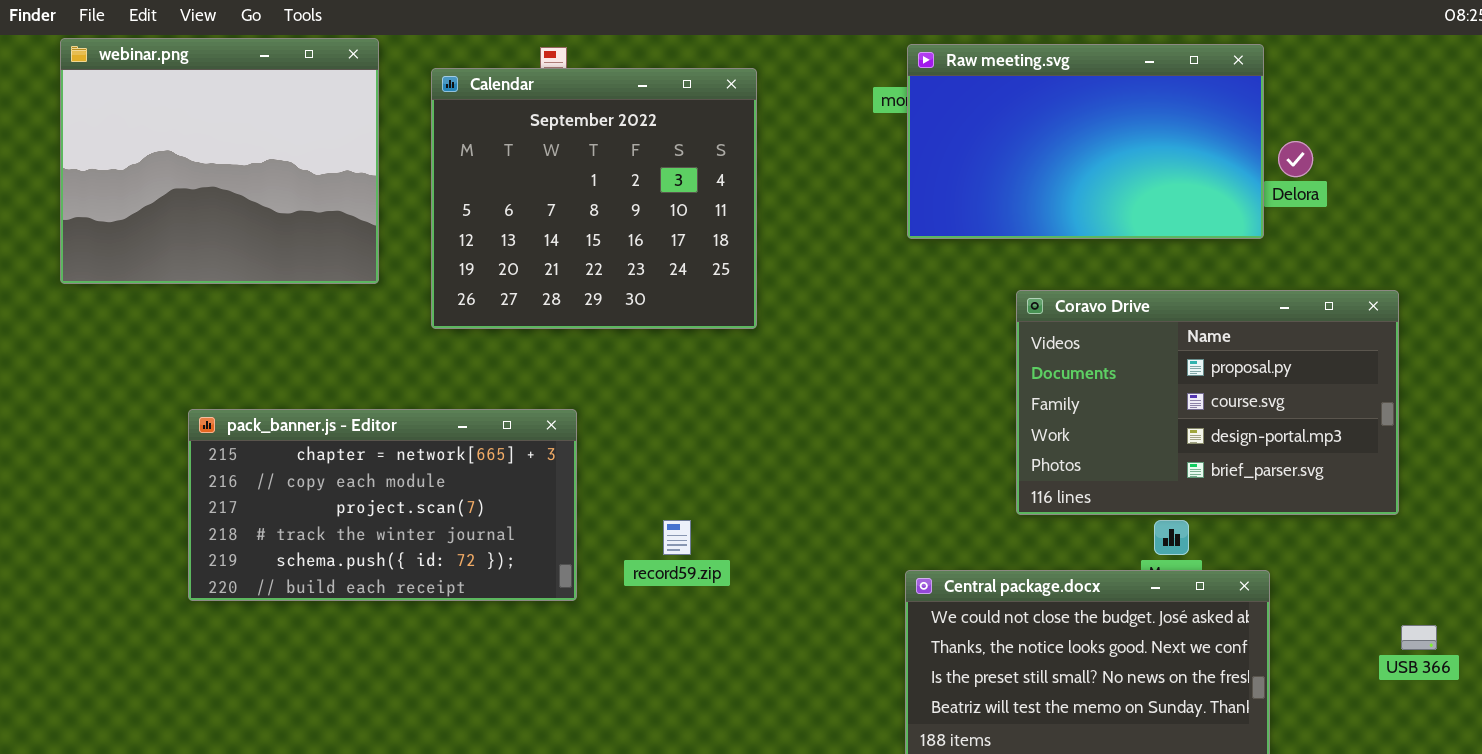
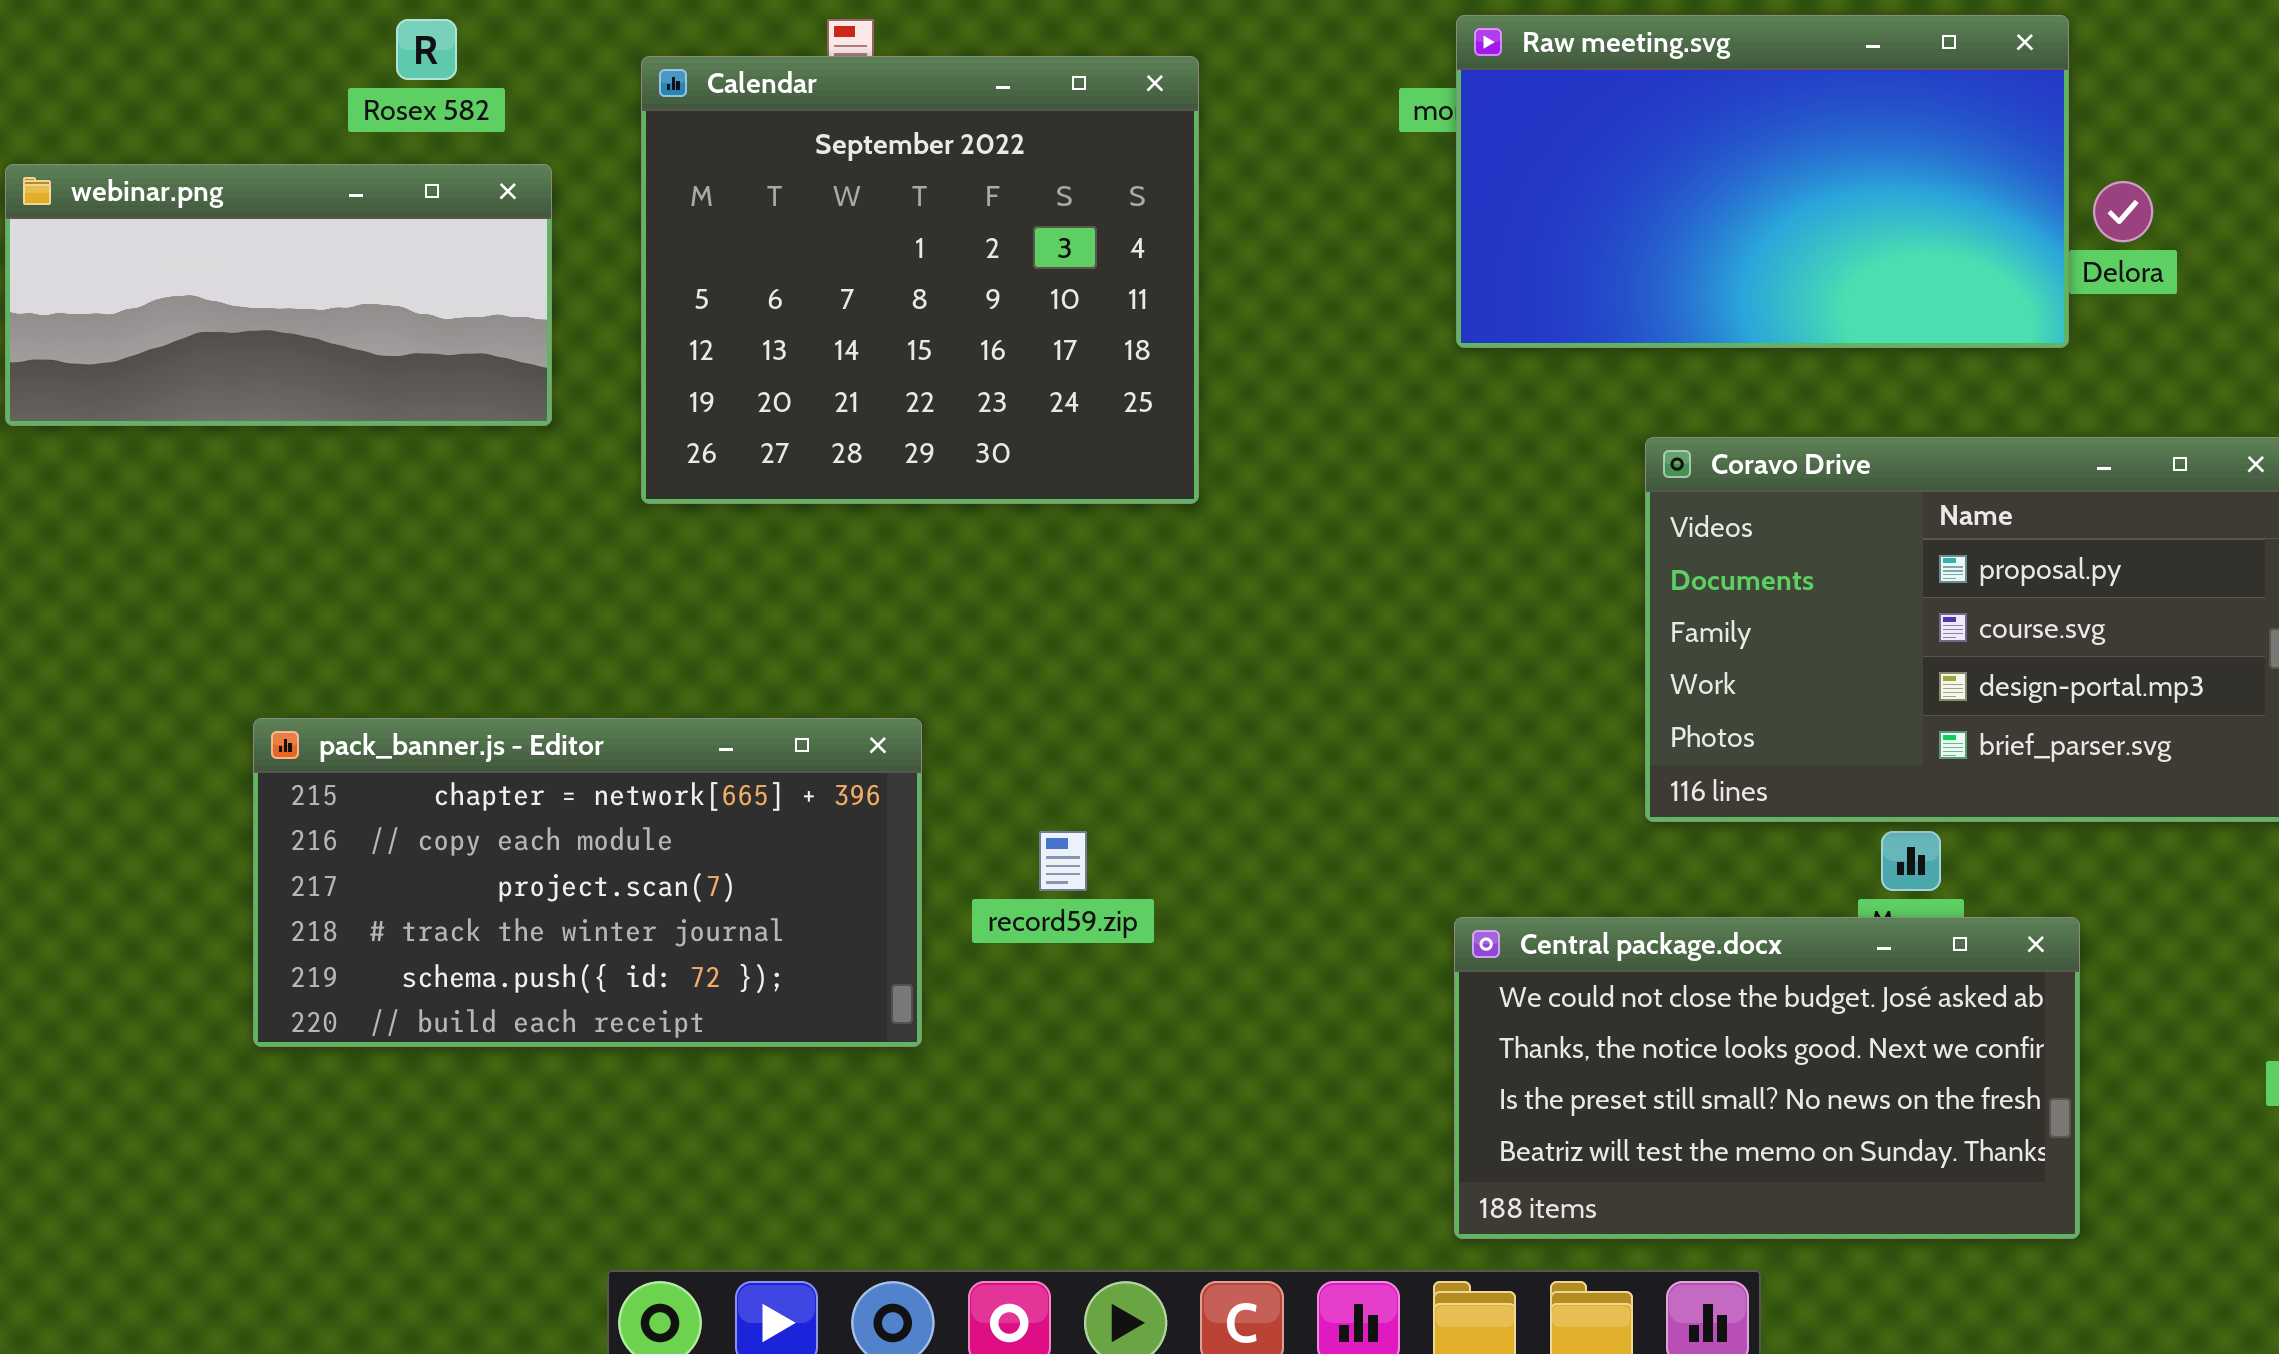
webinar.png: [60,38,379,284] -> [5,164,552,426], resized
pack_banner.js - Editor: [188,409,577,601] -> [253,718,922,1047], moved

